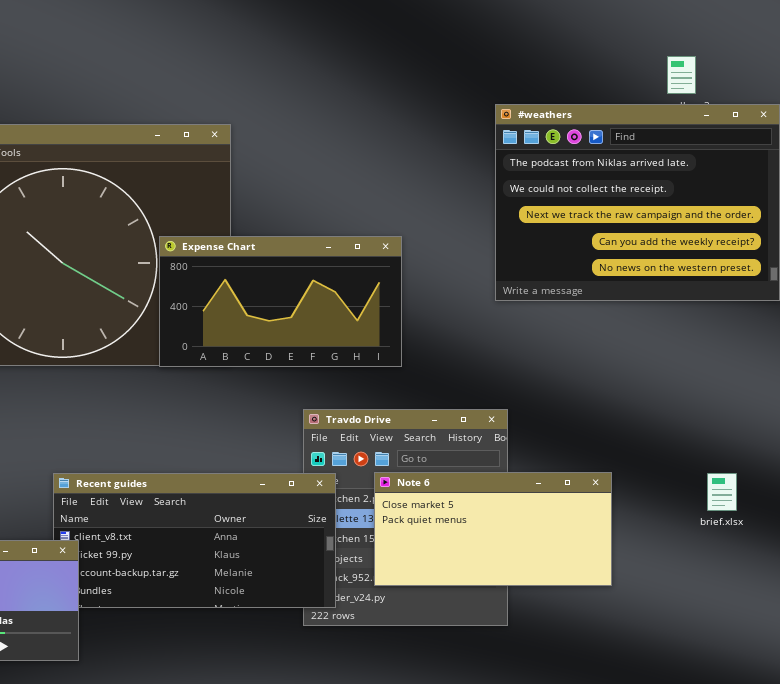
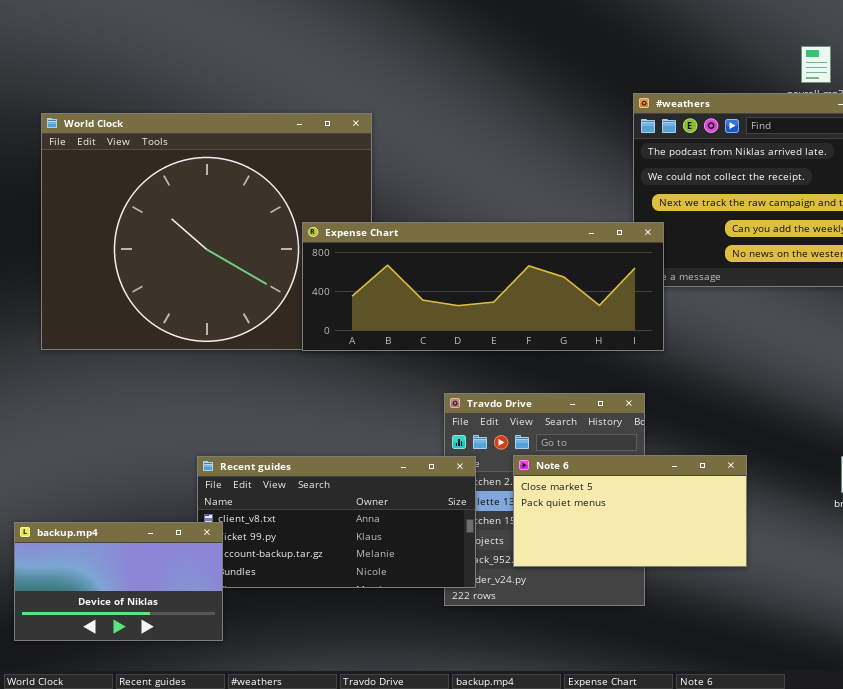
Expense Chart: [159,236,402,367] -> [302,222,664,351], resized

